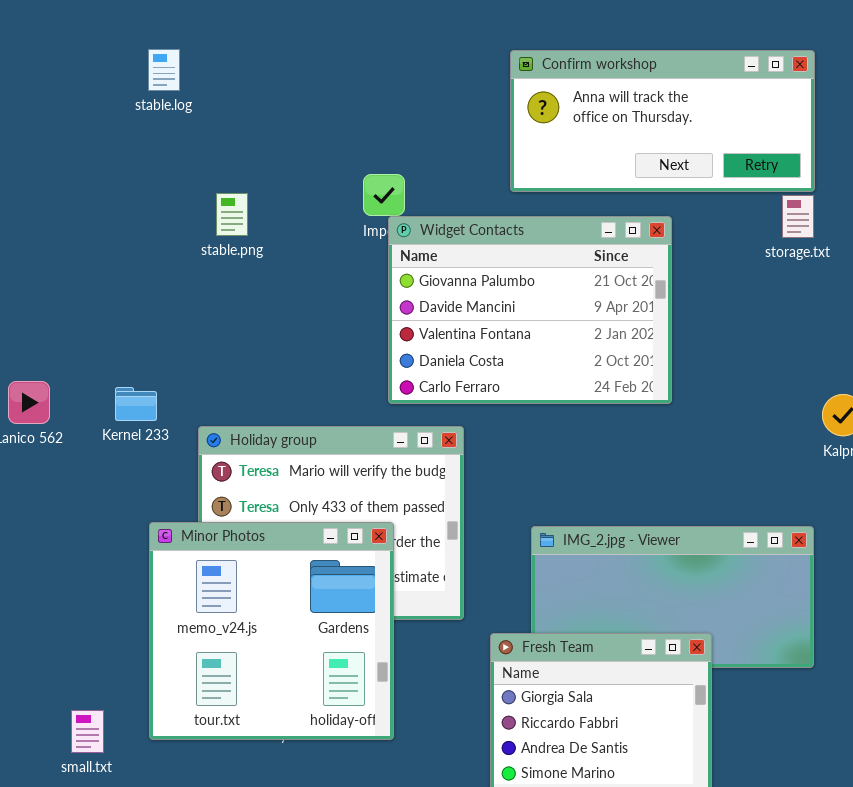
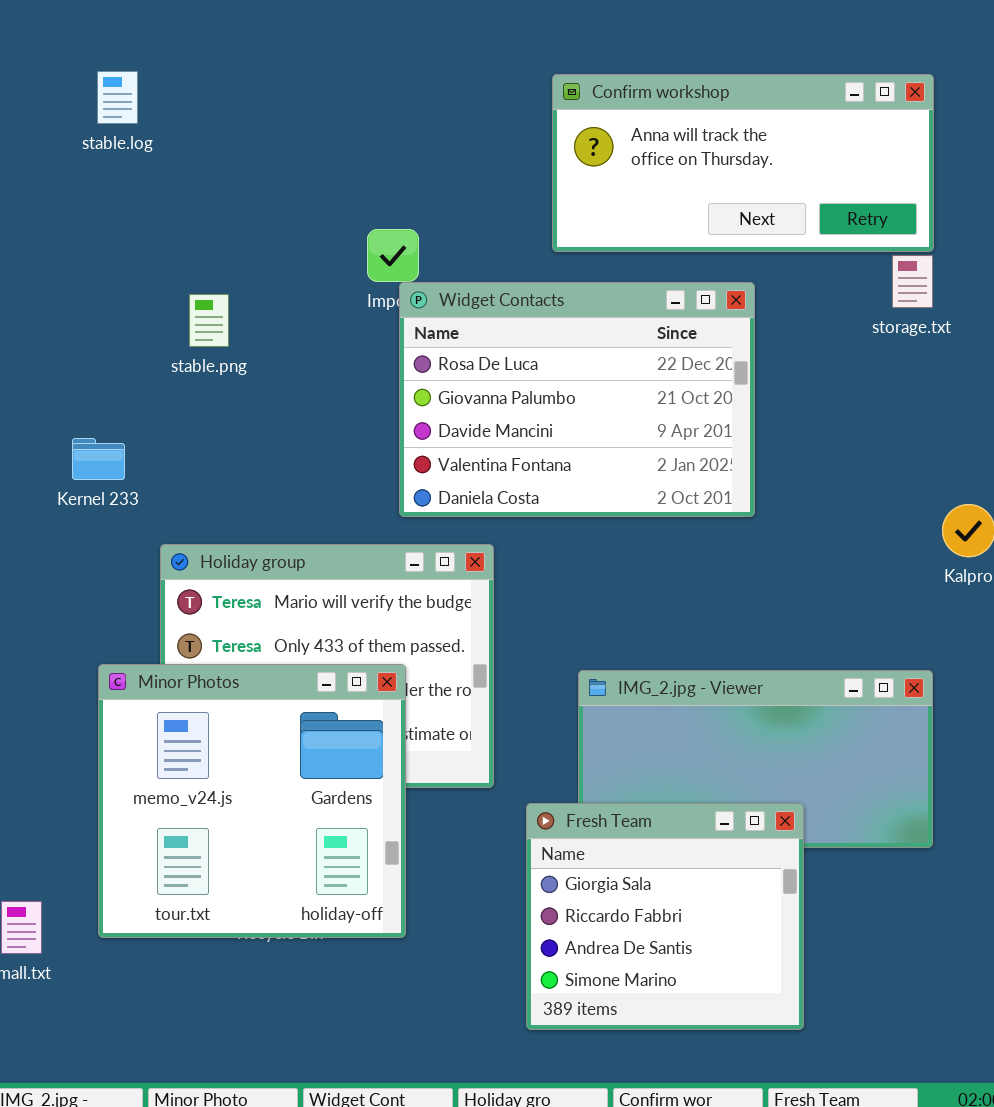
stable.png: [216,193,248,236] -> [189,294,229,347], moved
Widget Contacts: [388,216,672,404] -> [399,282,755,517], scrolled up 1 row
Kernel 233: [115,387,157,421] -> [72,438,125,480], moved

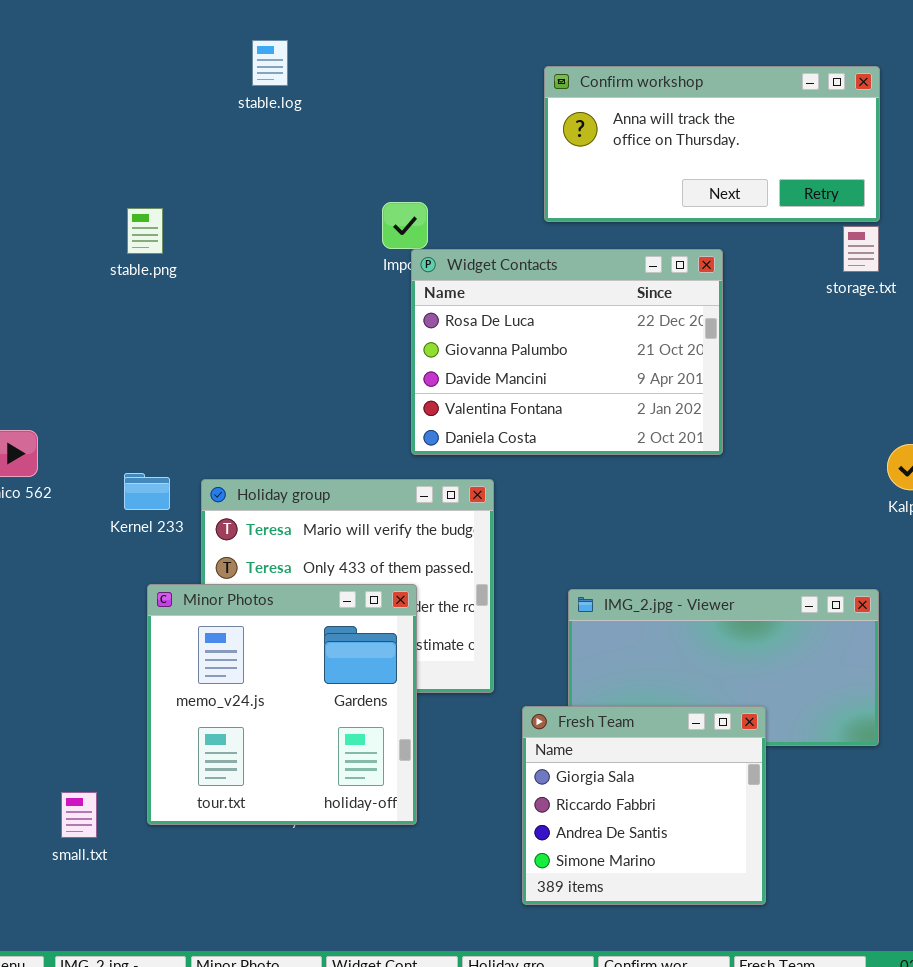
stable.log: [97,71,138,124] -> [252,40,288,86], moved
stable.png: [189,294,229,347] -> [127,208,163,254], moved
Kernel 233: [72,438,125,480] -> [124,473,170,510], moved

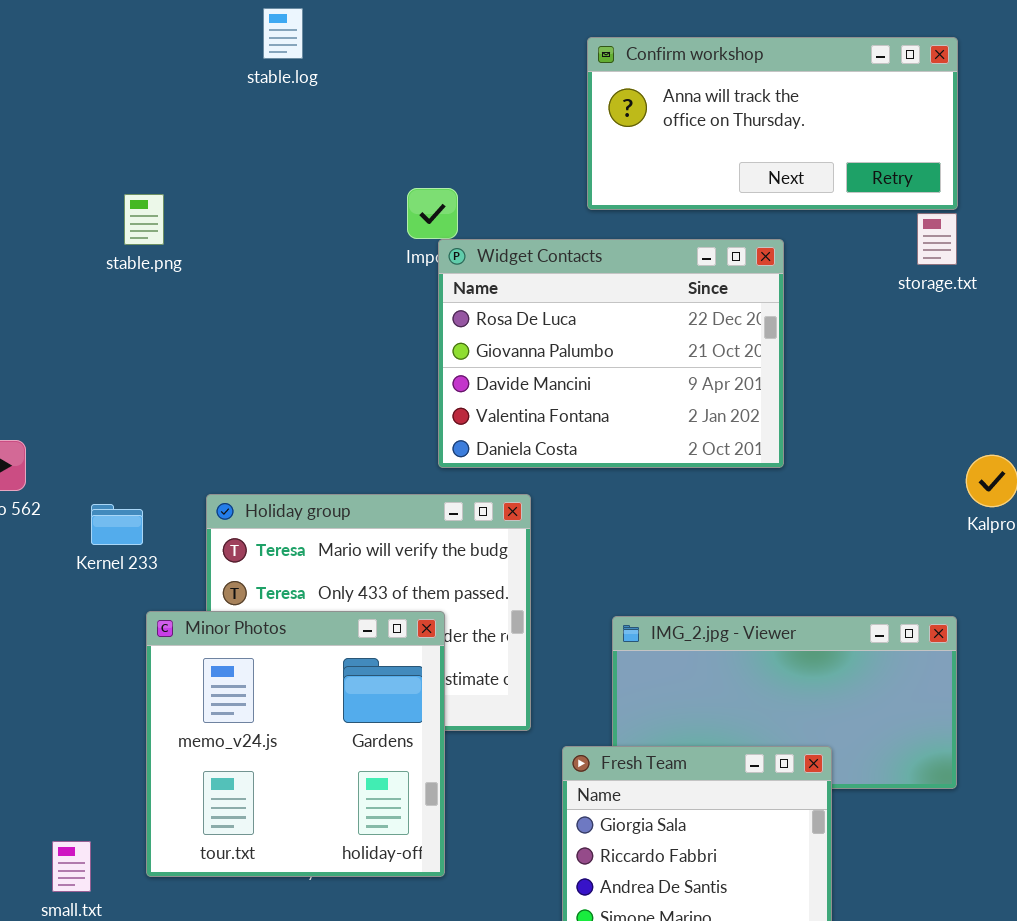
Kernel 233: [124,473,170,510] -> [91,504,143,545], moved

